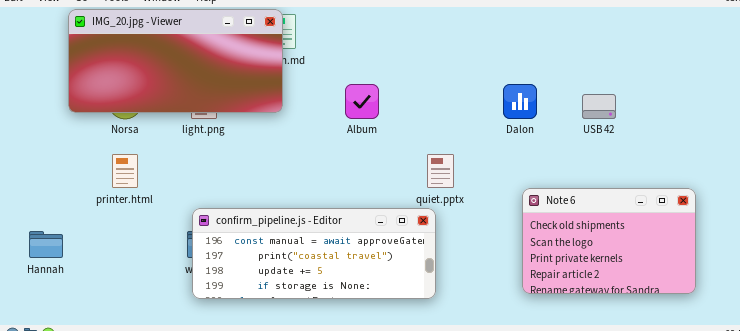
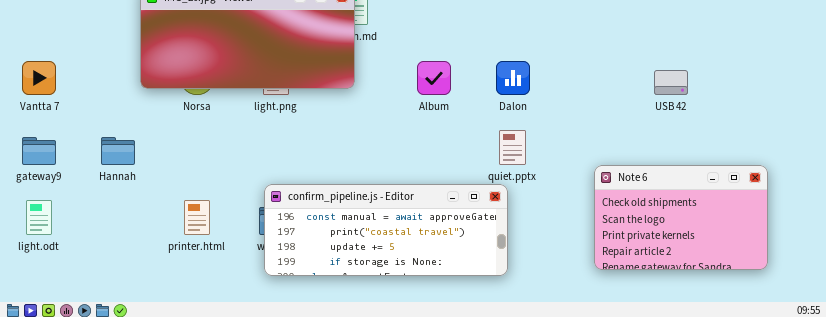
Dalon: [503,84,537,119] -> [496,61,530,95], moved
printer.html: [112,154,138,188] -> [184,200,210,235], moved
Hannah: [29,231,63,258] -> [101,137,135,165], moved

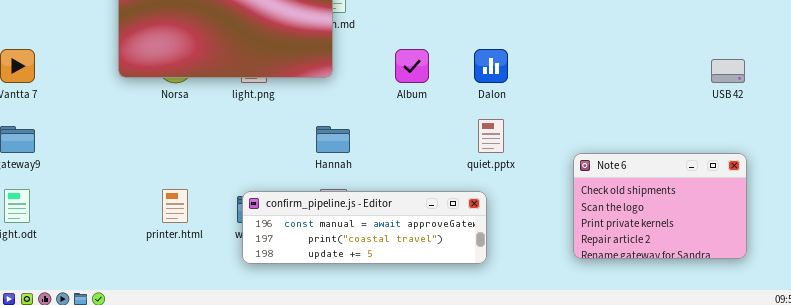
USB 42: [654,70,688,95] -> [711,59,745,83], moved
Hannah: [101,137,135,165] -> [316,126,350,153], moved
confirm_pipeline.js - Editor: [264,184,508,276] -> [242,191,487,264], resized

